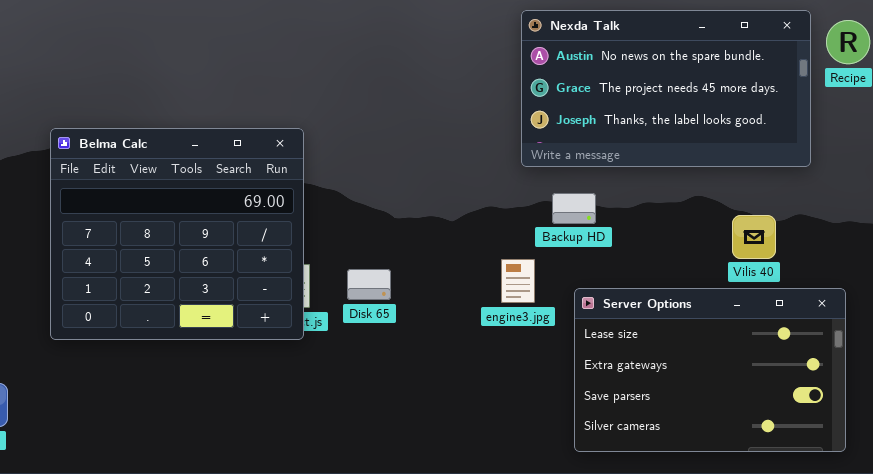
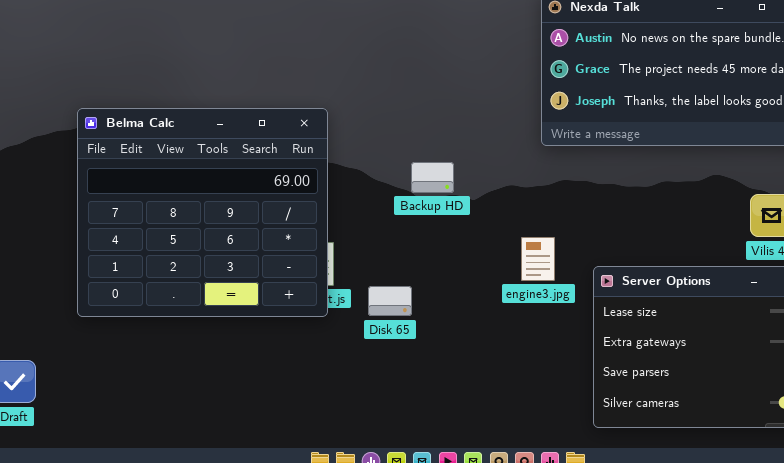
Backup HD: [552,193,596,224] -> [411,162,454,193], moved
Disk 65: [347,269,391,300] -> [368,286,412,316], moved

